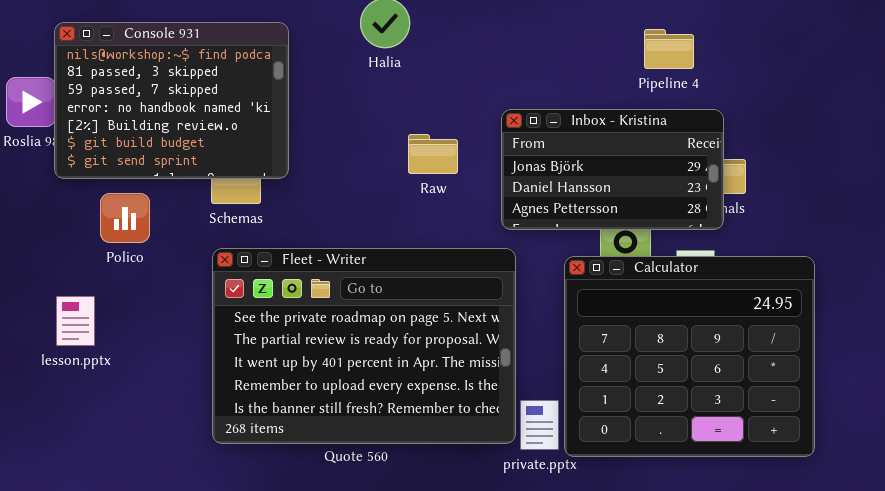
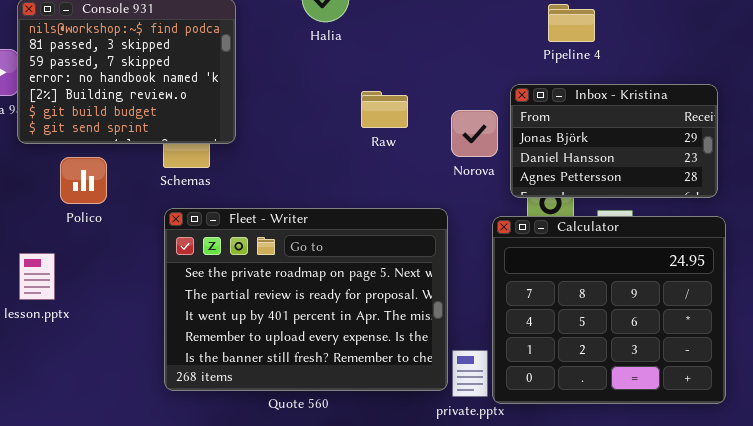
Pipeline 4: [644,29,694,69] -> [548,4,595,42], moved
Inbox - Kristina: [501,109,724,230] -> [510,84,718,198], moved
Raw: [408,134,458,174] -> [361,91,408,128], moved

